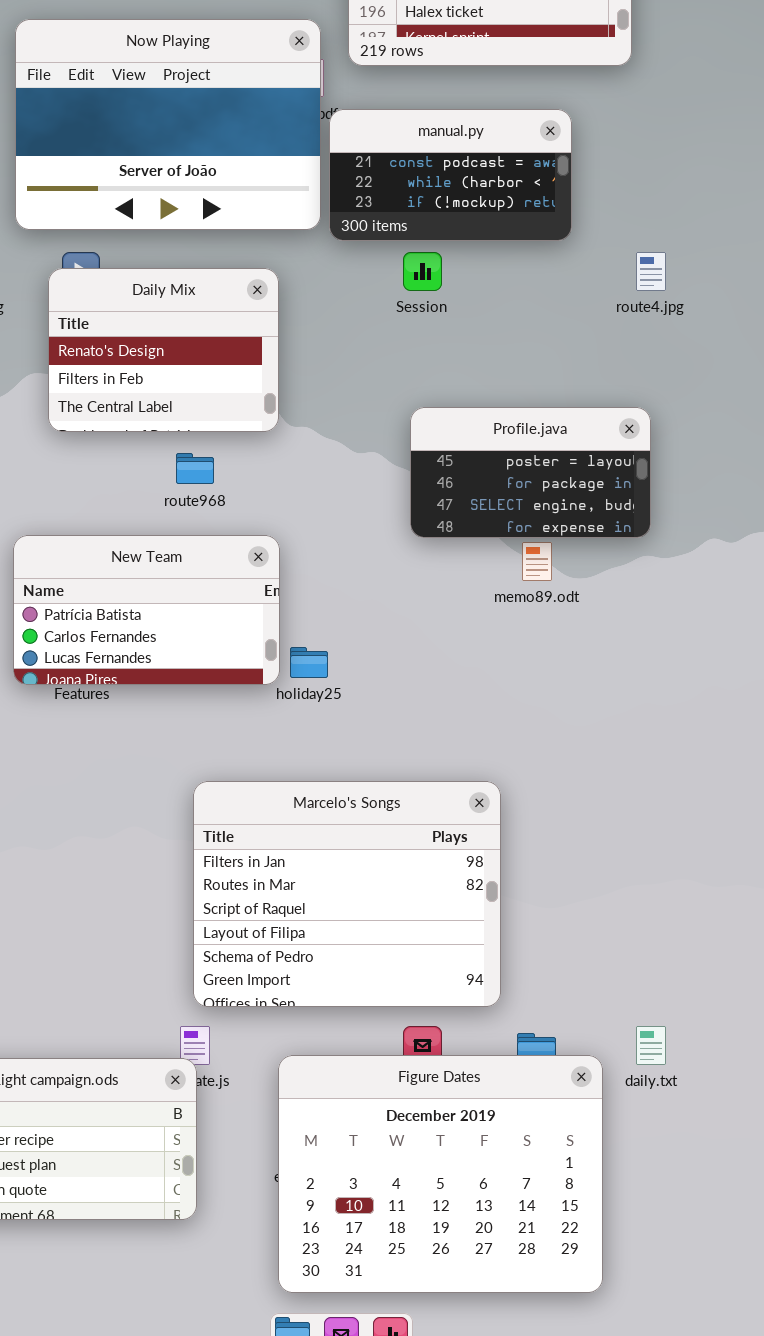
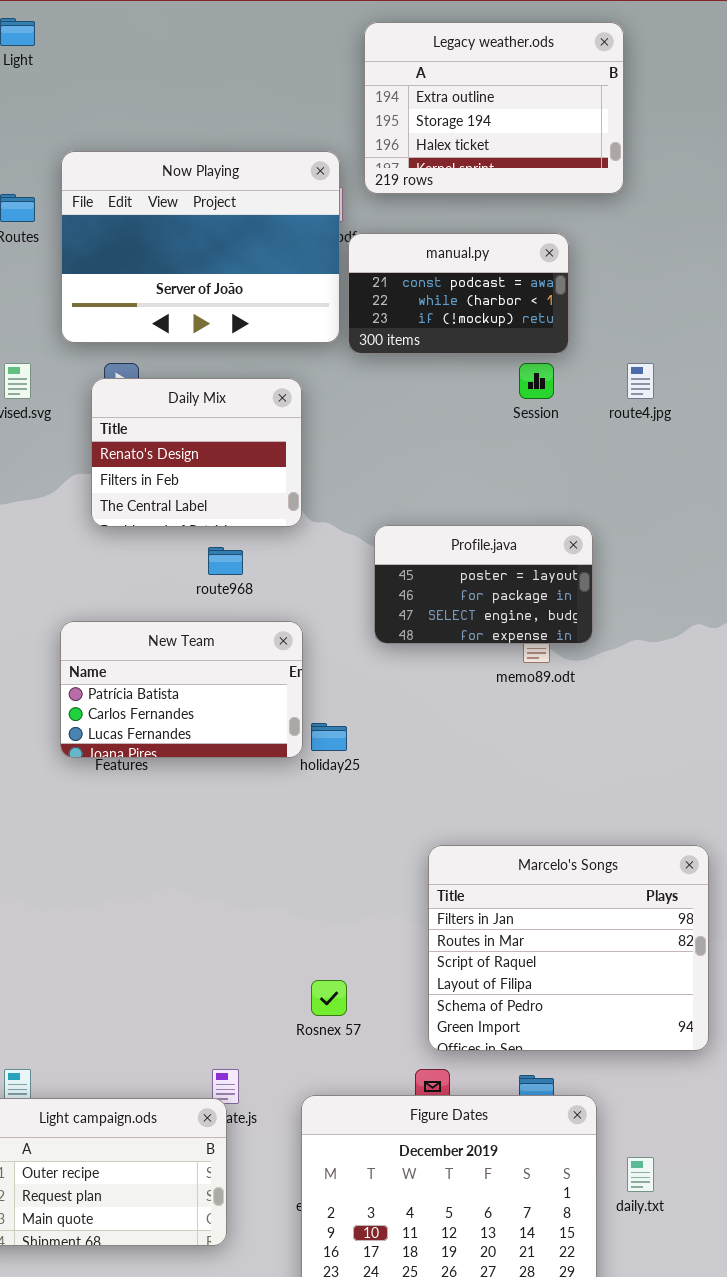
Session: [403,252,442,291] -> [519,363,554,399], moved
Profile.java: [410,407,651,538] -> [374,525,593,644], moved
Marcelo's Songs: [193,781,501,1007] -> [428,845,709,1051], moved
daily.txt: [636,1026,666,1065] -> [627,1157,654,1192], moved

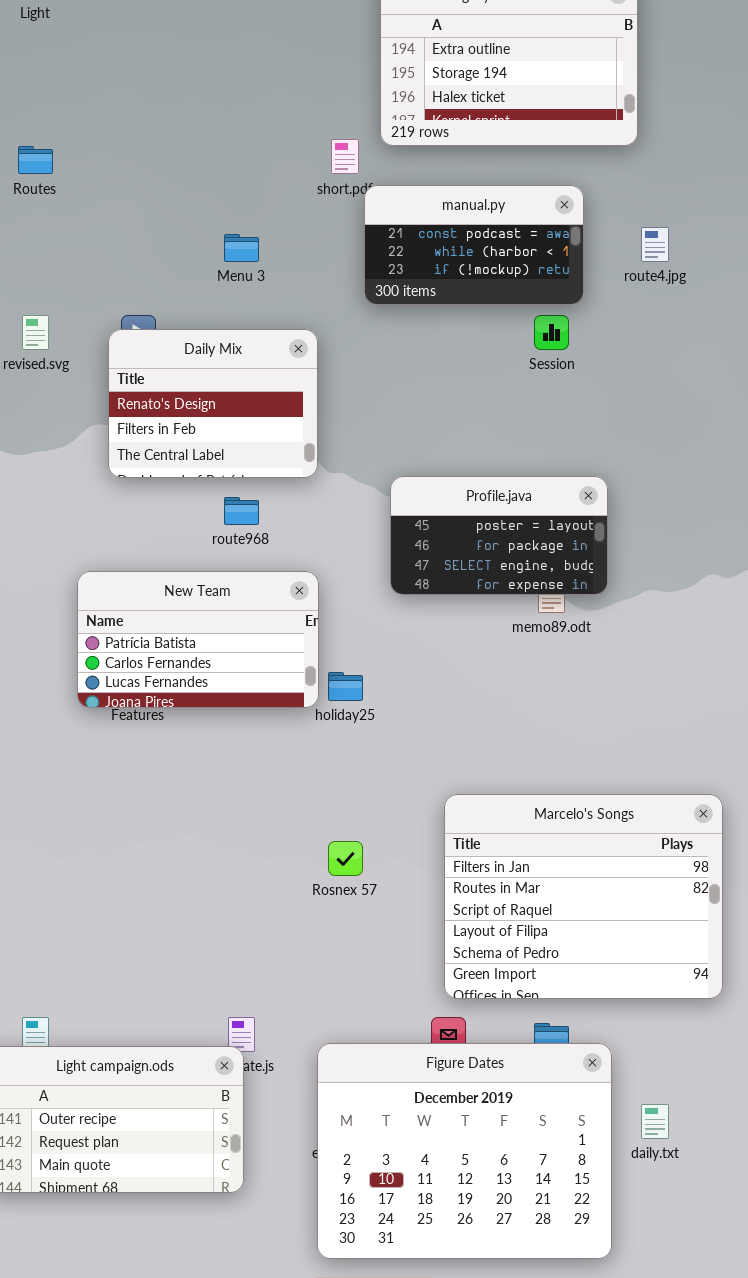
Now Playing: [61,151,340,343] -> none, closed
route4.jpg: [627,363,654,399] -> [641,227,669,262], moved
Rosnex 57: [311,980,347,1016] -> [328,841,363,876], moved

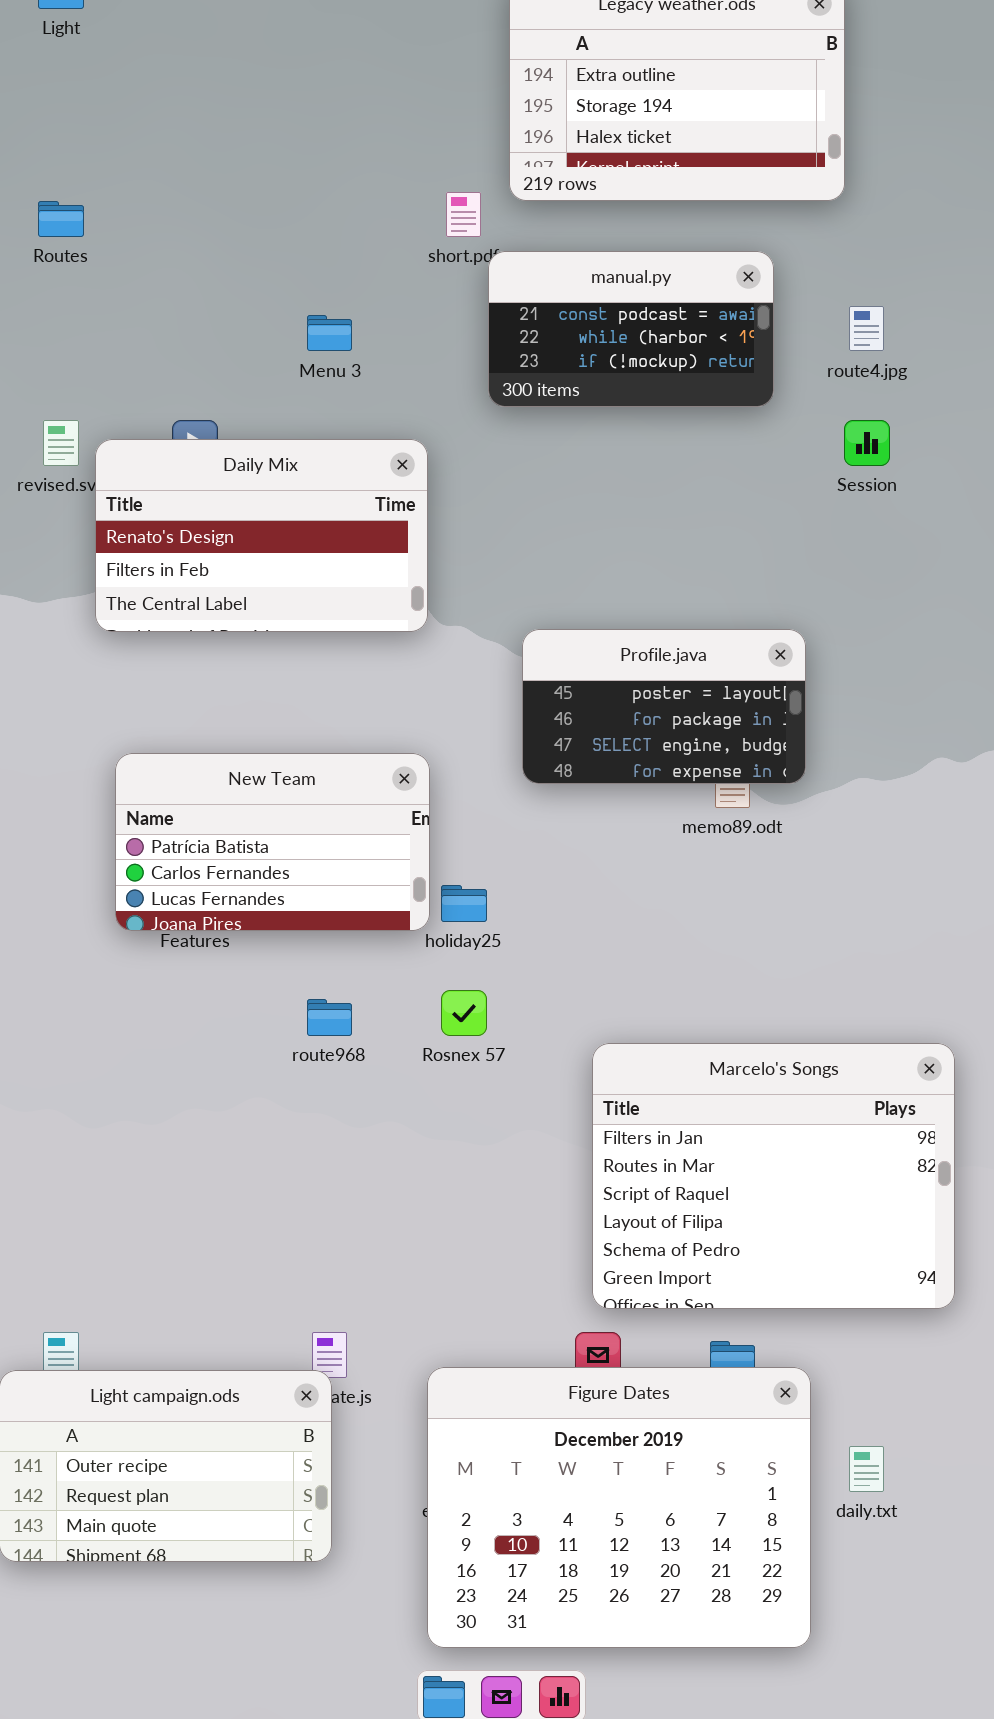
Session: [534,315,569,350] -> [844,420,890,466], moved
Daily Mix: [108,329,318,478] -> [95,439,428,632], resized
route968: [224,497,259,525] -> [307,999,352,1036], moved
Rosnex 57: [328,841,363,876] -> [441,990,487,1036], moved

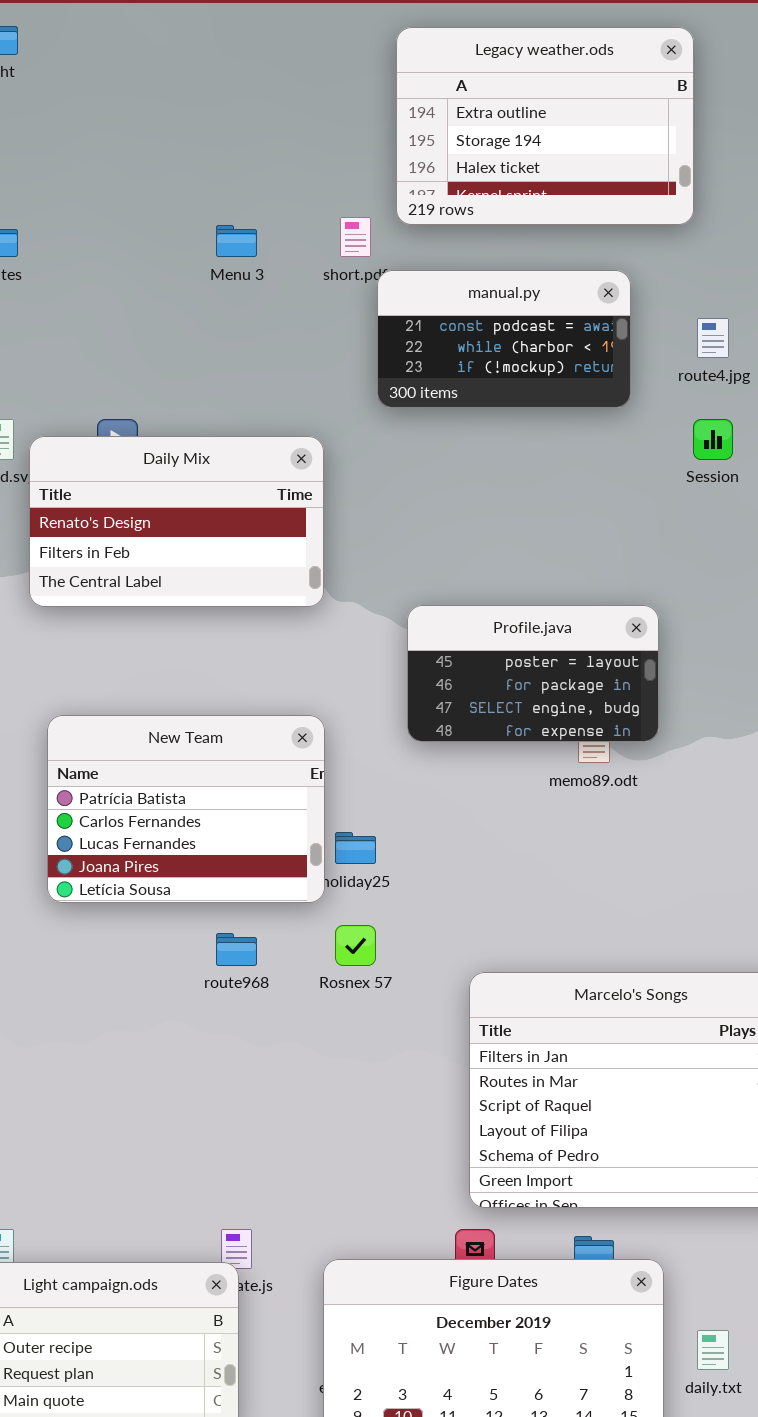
Menu 3: [307,315,352,351] -> [216,225,257,257], moved
New Team: [115,753,430,931] -> [47,715,325,903], resized

